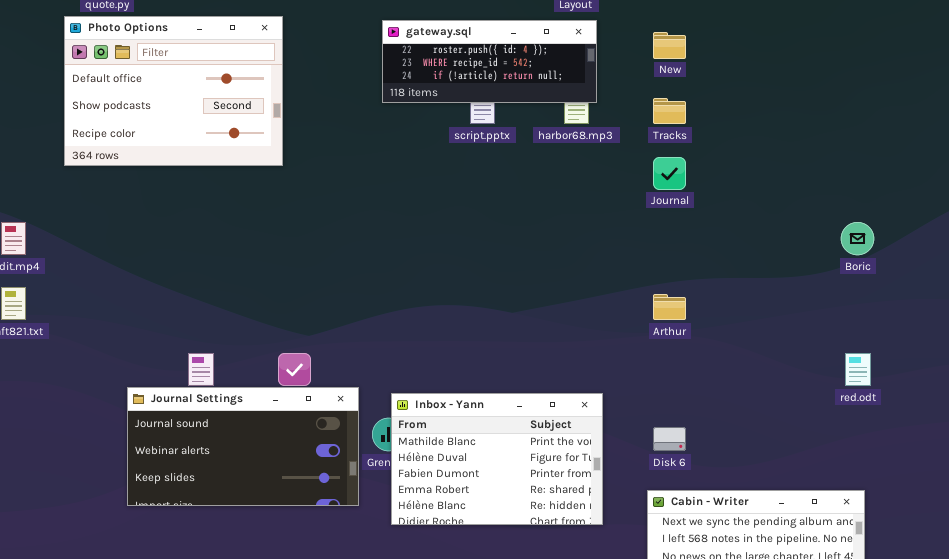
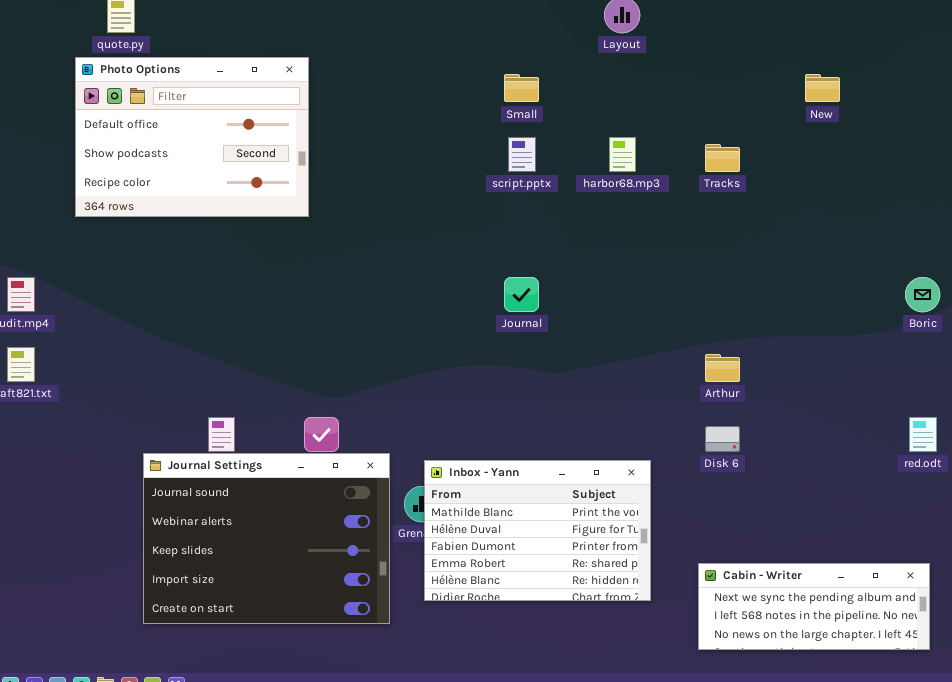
gateway.sql: [382,20,597,103] -> none, closed
New: [653,32,686,59] -> [805,74,840,102], moved
Journal: [653,157,686,190] -> [504,277,539,312], moved
Journal Settings: [127,387,359,506] -> [143,453,390,624], resized
Disk 6: [653,427,686,451] -> [705,426,740,452], moved

